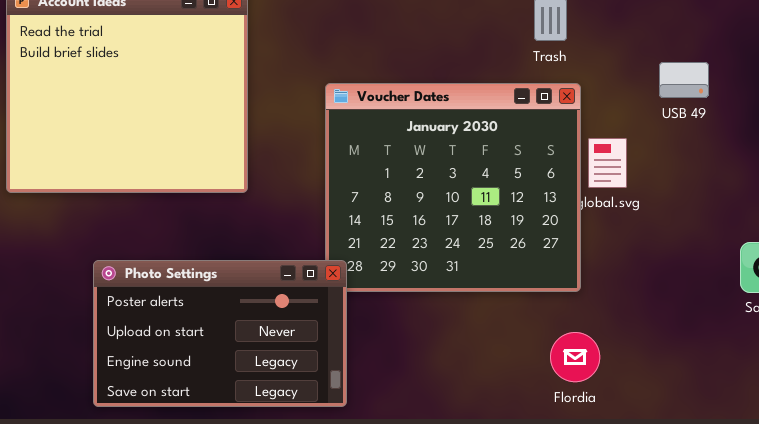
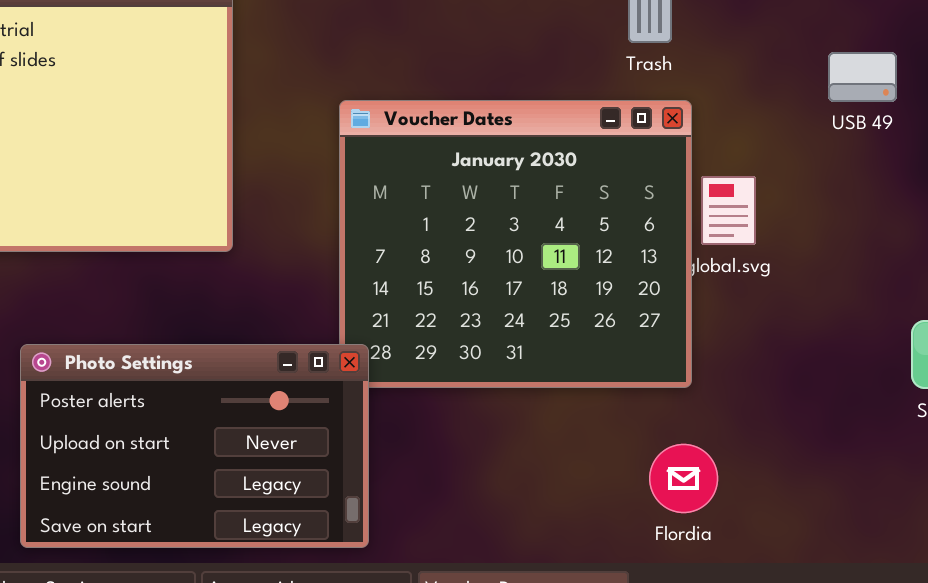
USB 49: [659,62,709,98] -> [828,52,897,102], moved

